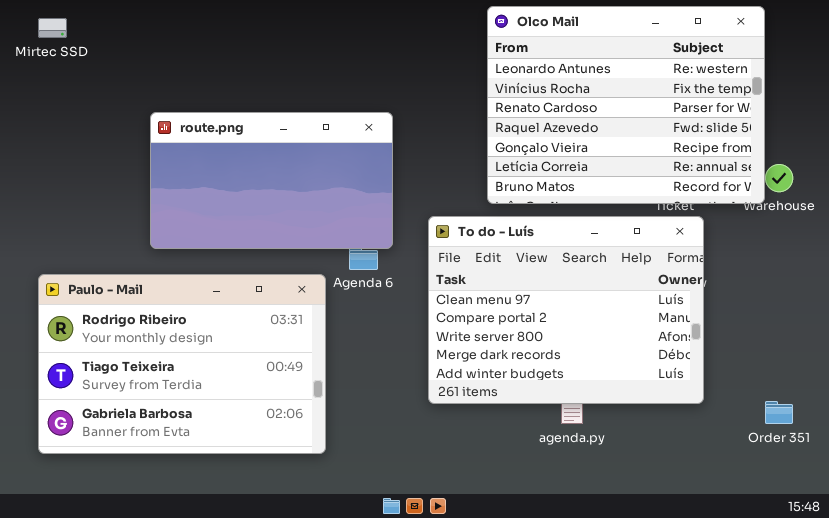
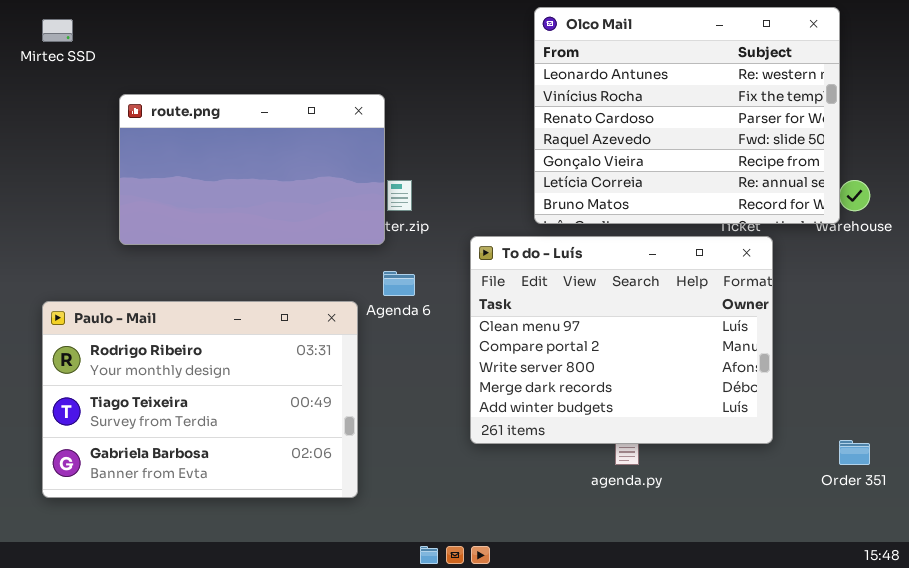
route.png: [150,112,393,249] -> [119,94,385,245], moved

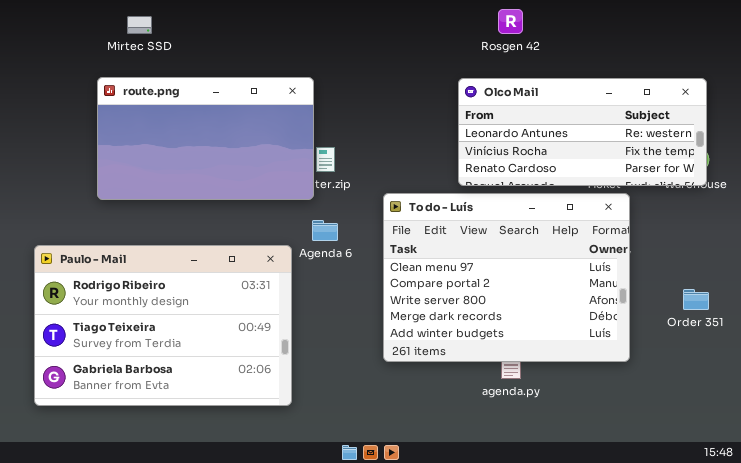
Olco Mail: [534,7,840,224] -> [458,78,707,186], moved, resized
Mirtec SSD: [42,19,73,42] -> [127,16,152,34], moved
Order 351: [839,440,870,465] -> [683,289,709,310], moved

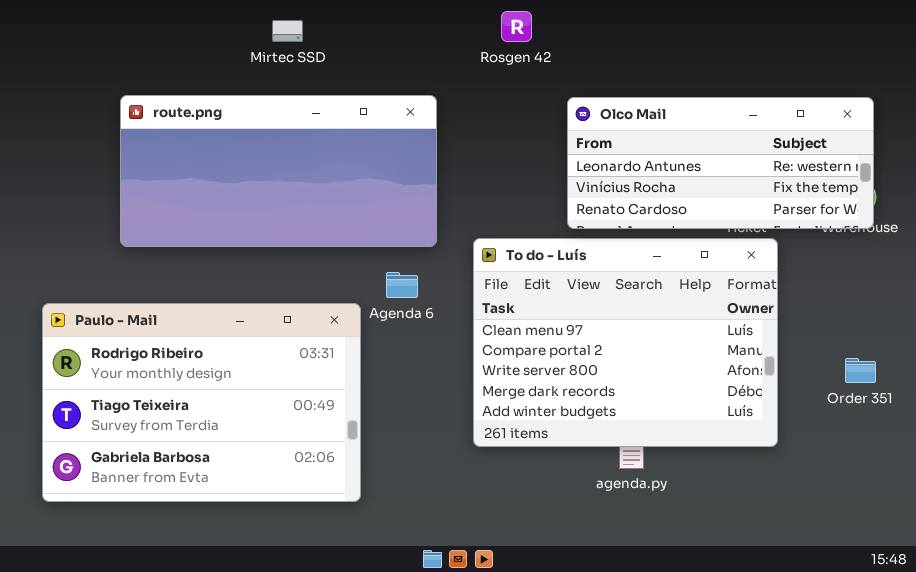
Rosgen 42: [498,9,523,34] -> [501,11,532,42], moved
Mirtec SSD: [127,16,152,34] -> [272,20,303,42], moved
route.png: [97,77,314,200] -> [120,95,437,247], resized

